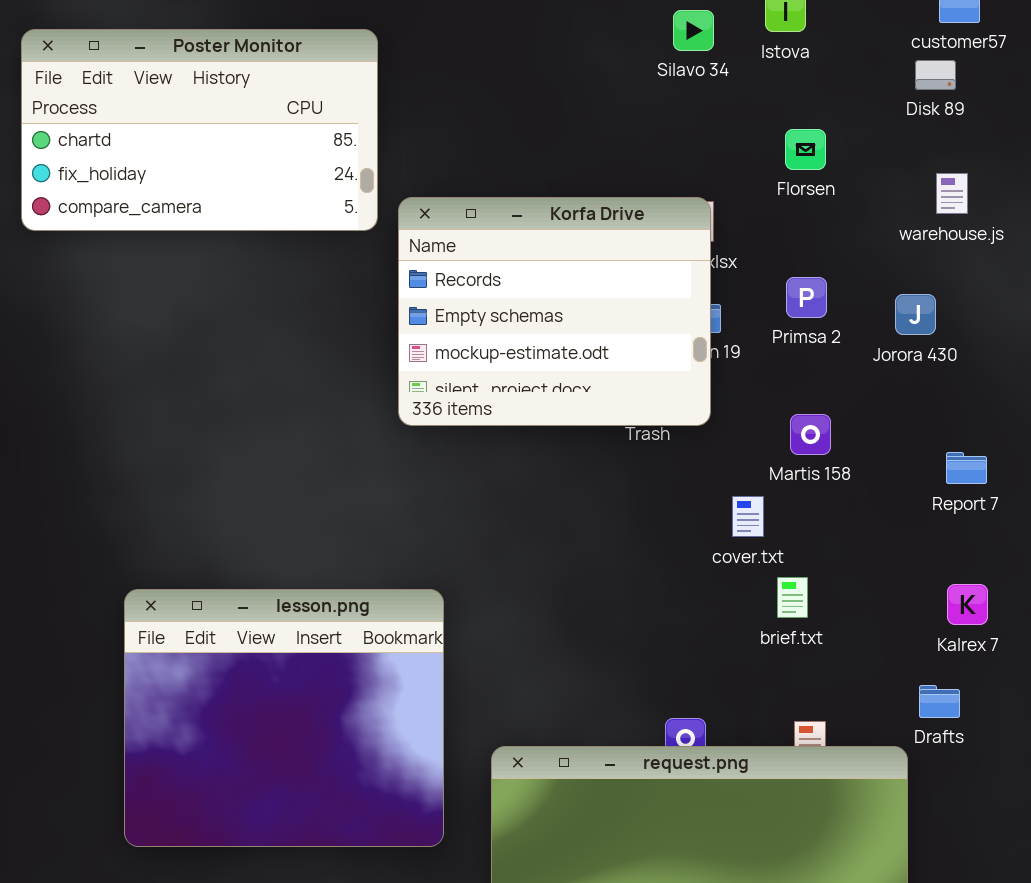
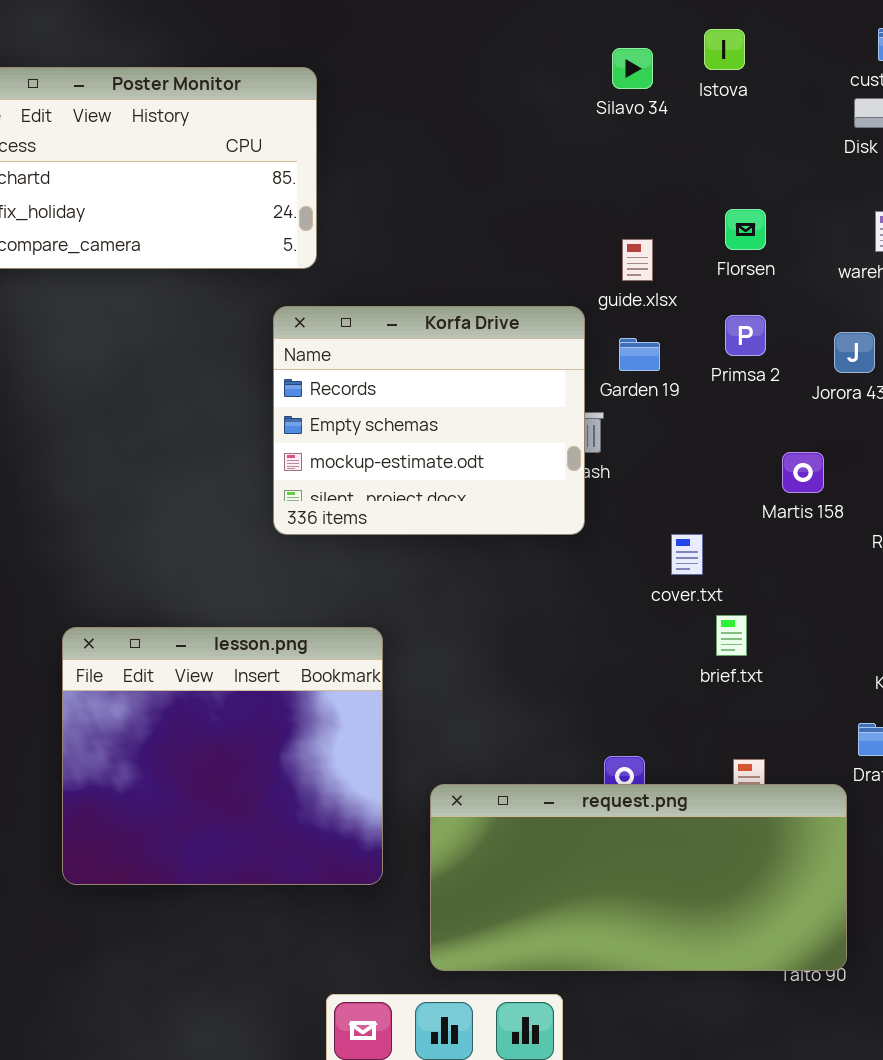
Florsen: [785,129,826,170] -> [725,209,766,250], moved
Korfa Drive: [398,197,711,426] -> [273,306,585,535], moved
Martis 158: [790,414,831,455] -> [782,452,824,493], moved

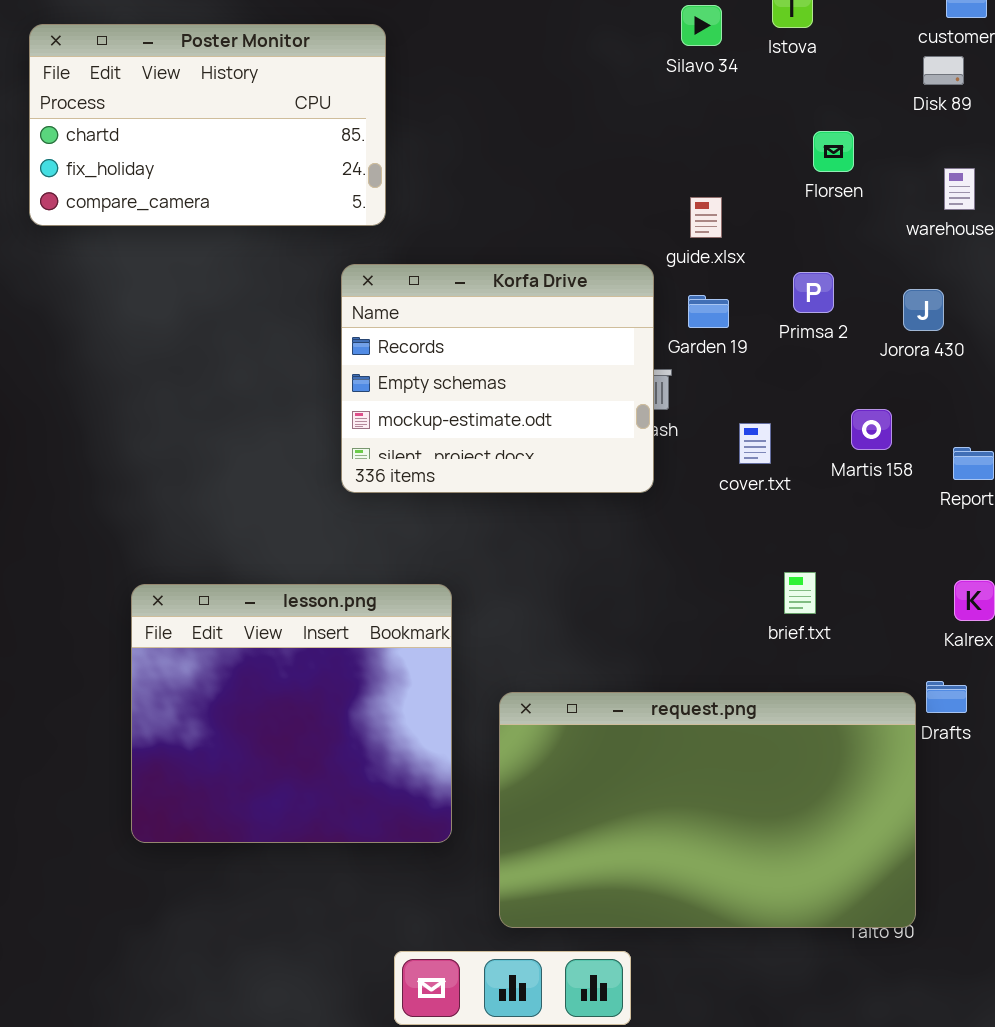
Florsen: [725,209,766,250] -> [813,131,854,172], moved
cover.txt: [671,534,703,575] -> [739,423,771,464], moved
request.png: [430,784,847,971] -> [499,692,916,928], resized

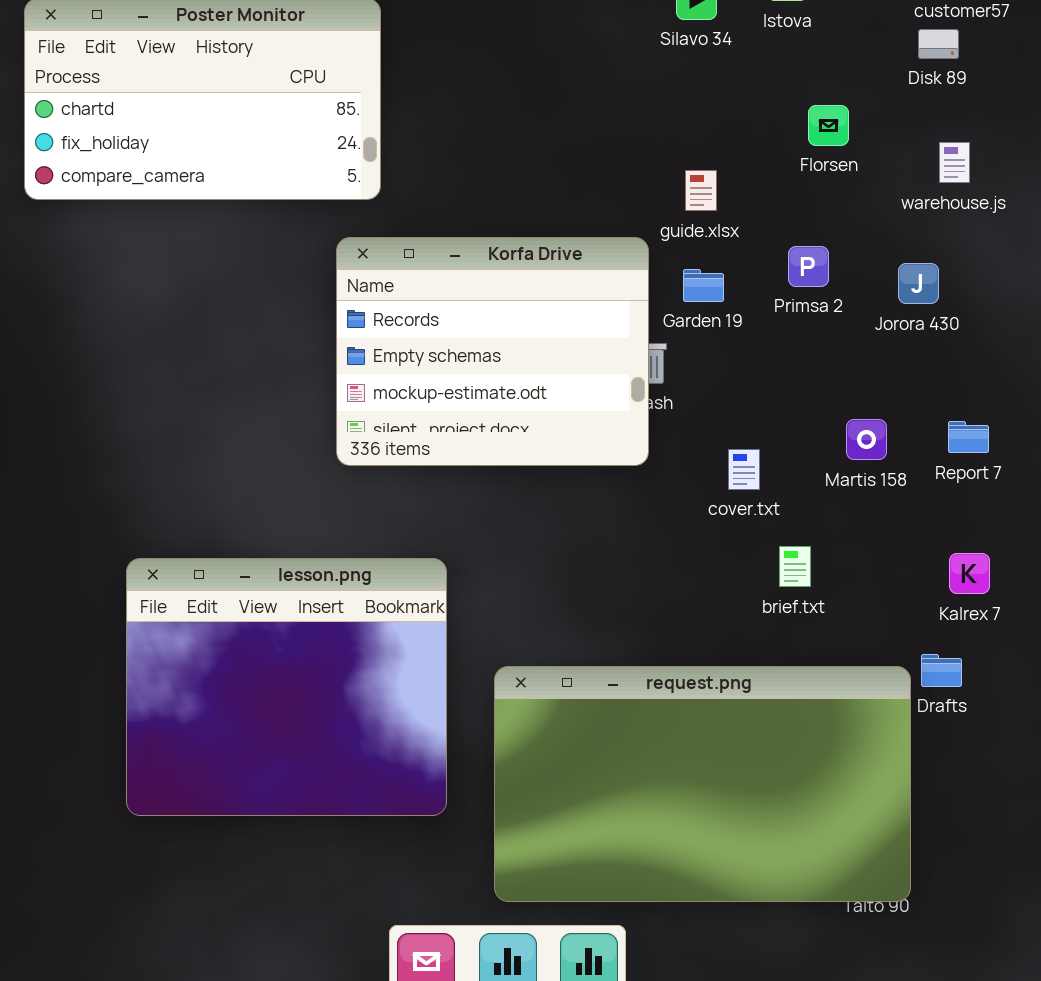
Martis 158: [851,409,892,450] -> [846,419,887,460], moved
cover.txt: [739,423,771,464] -> [728,449,760,490], moved

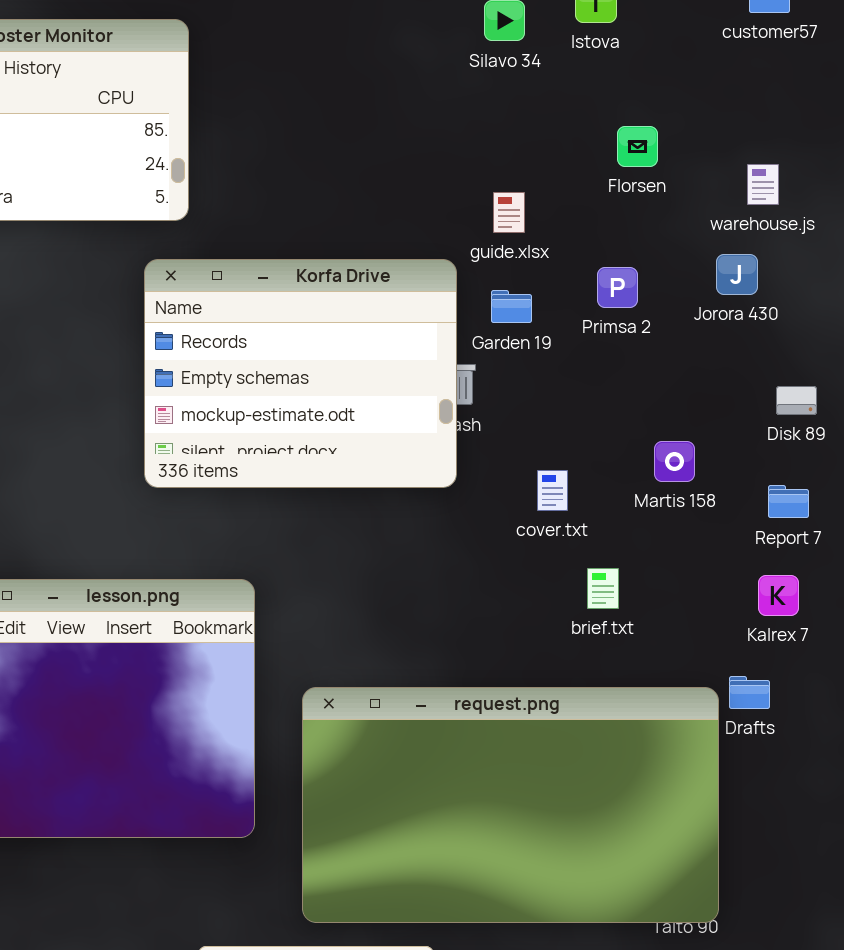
Disk 89: [918,29,959,59] -> [776,386,817,415], moved
Jorora 430: [898,263,939,304] -> [716,254,758,295], moved
Report 7: [948,421,989,453] -> [768,485,809,518], moved

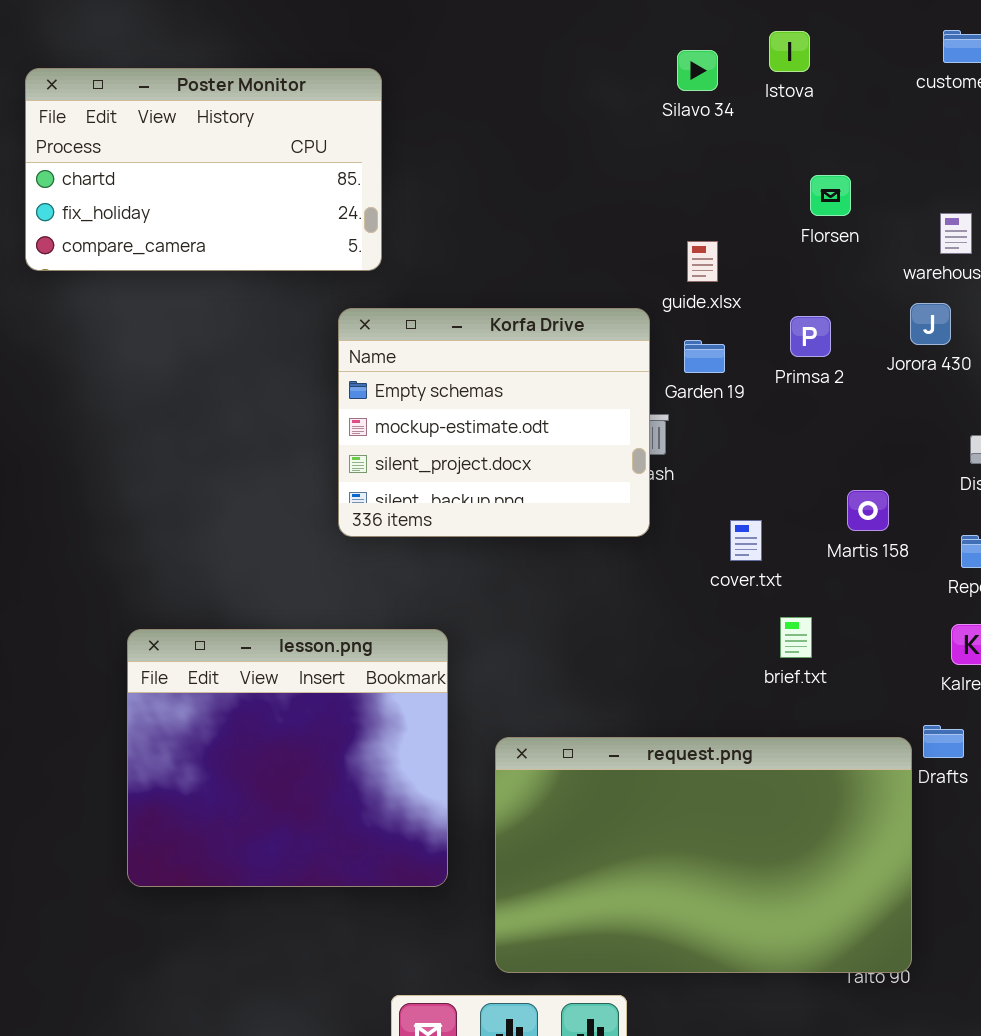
Korfa Drive: [144,259,457,488] -> [338,308,650,537], scrolled down 1 row

